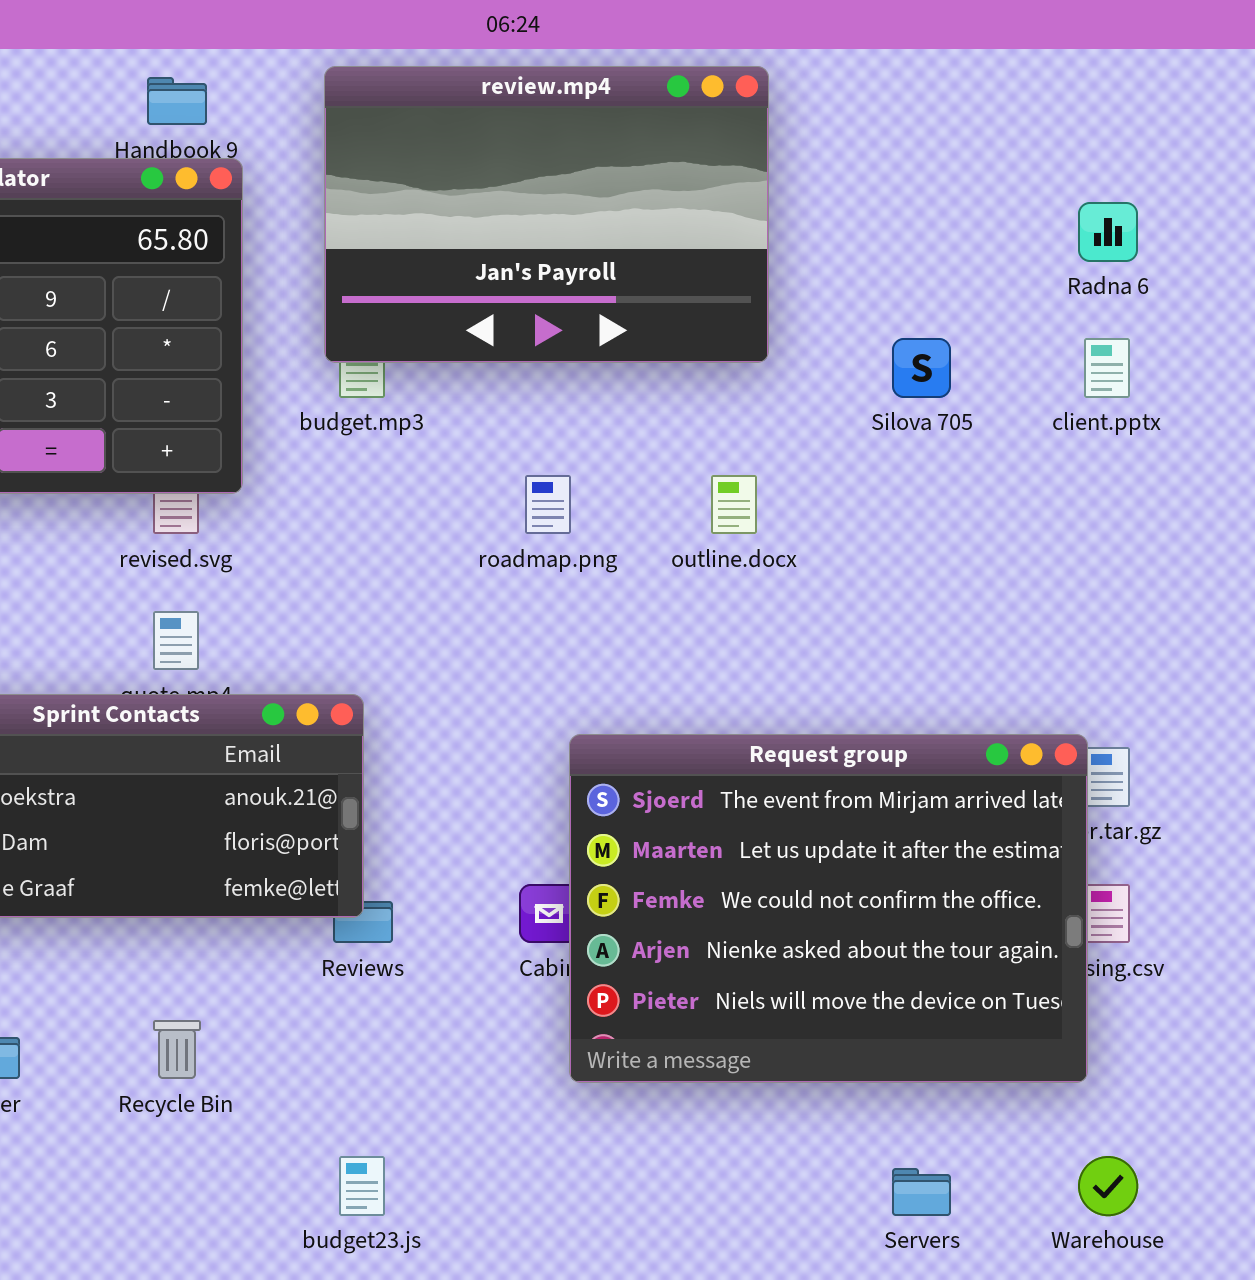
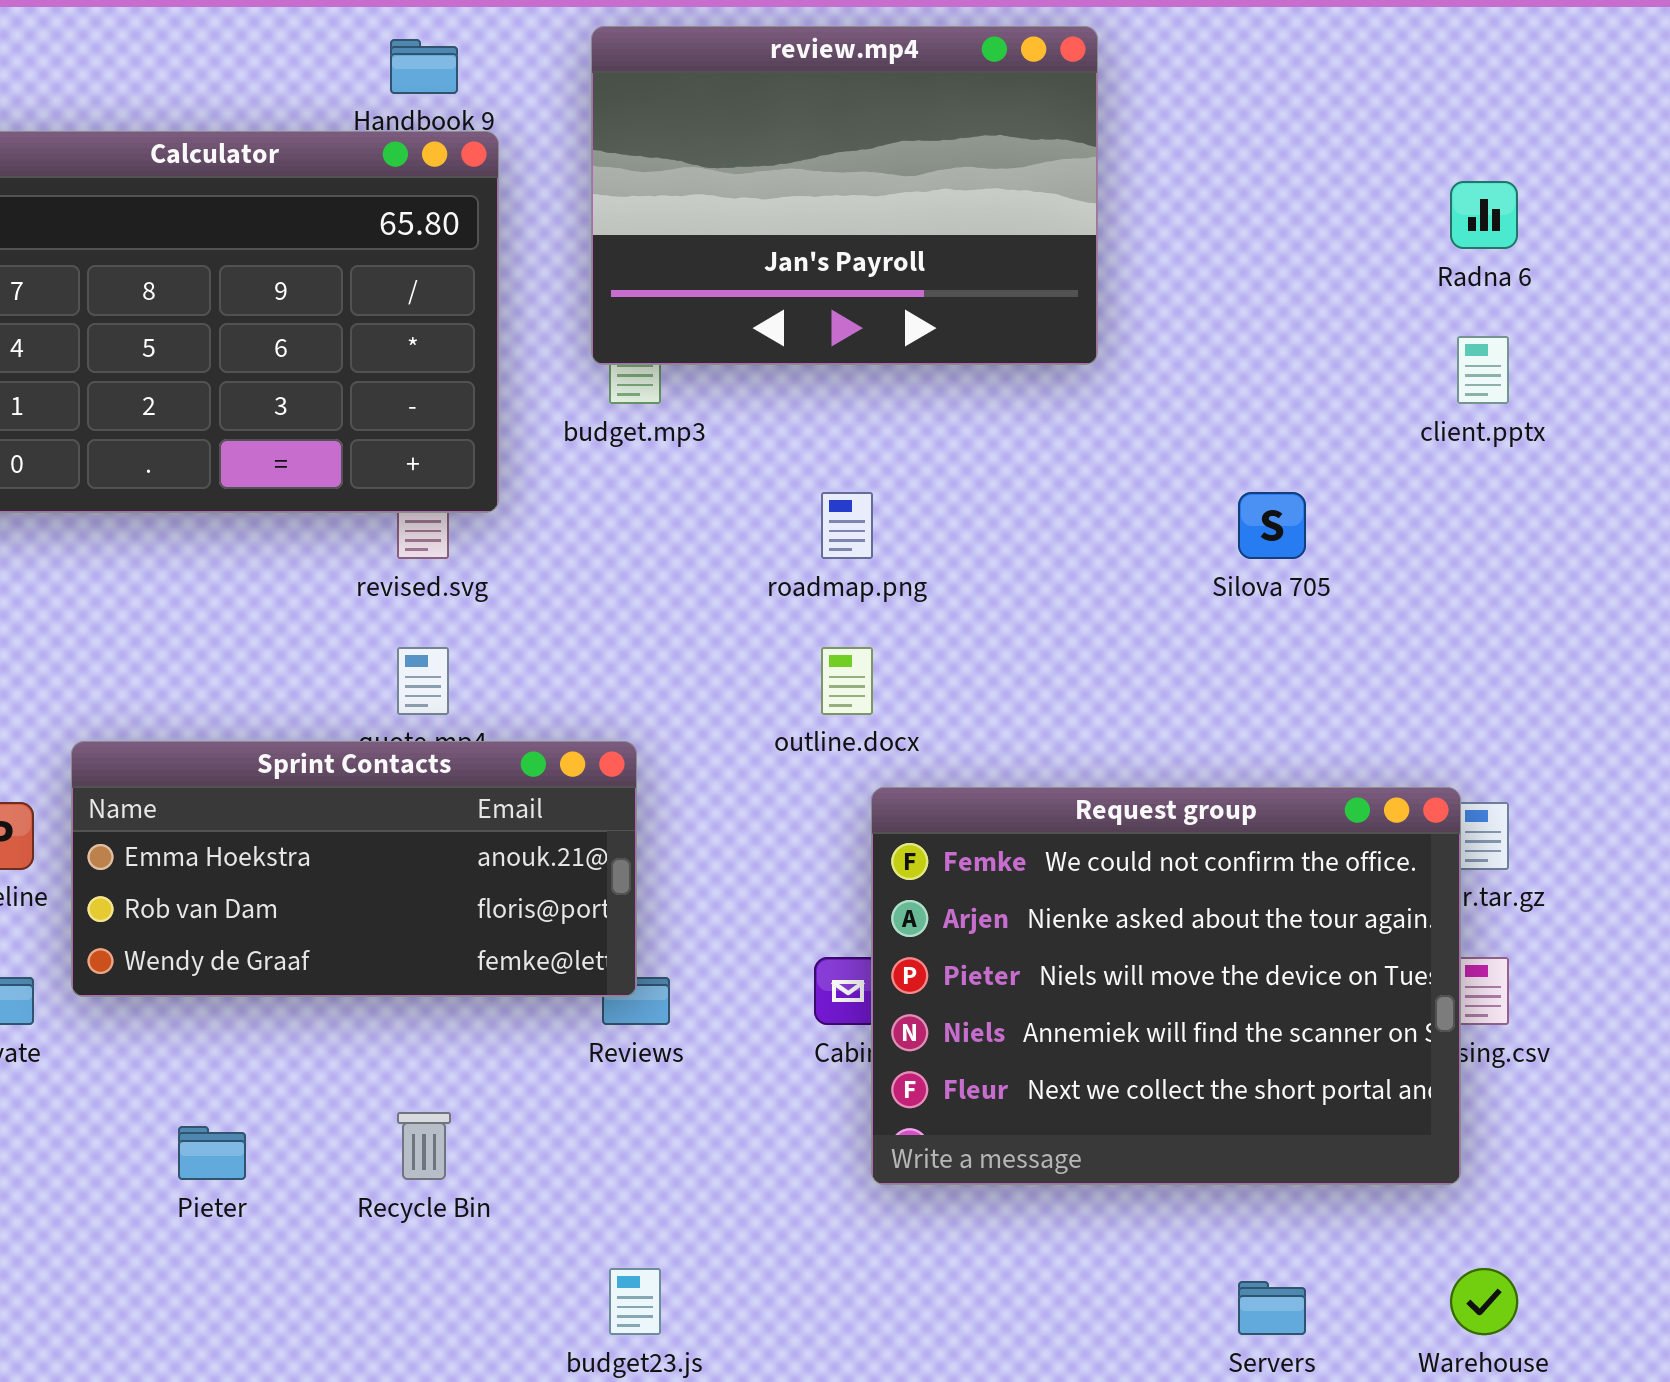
Silova 705: [892,338,951,398] -> [1238,492,1306,559], moved
outline.docx: [711,475,757,534] -> [821,647,873,715], moved
Request group: [569,734,1088,1083] -> [871,787,1461,1185], scrolled down 2 rows

